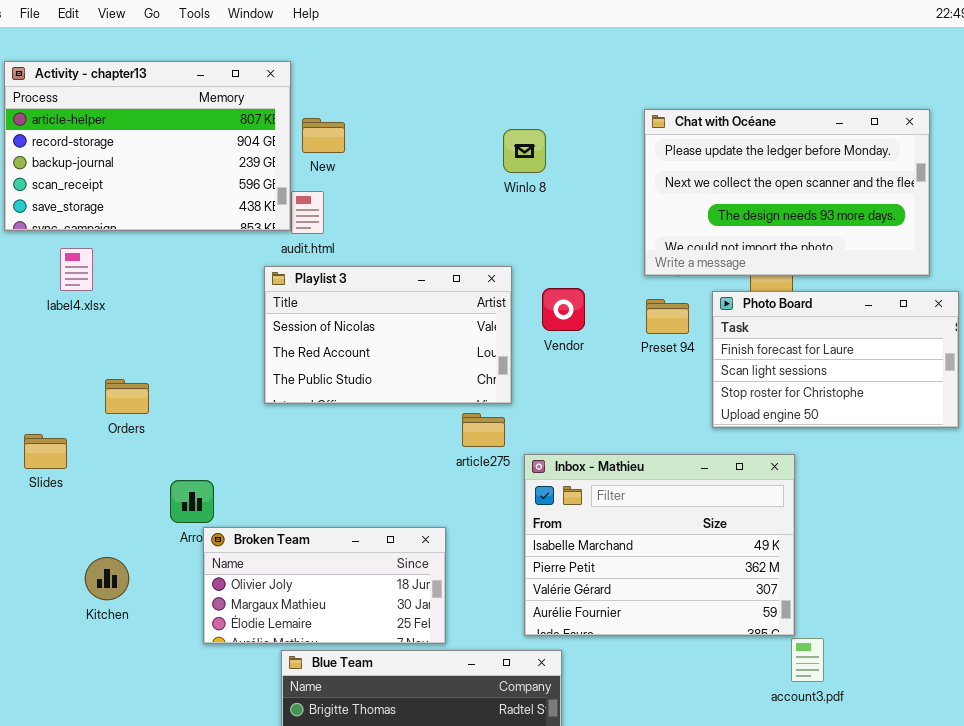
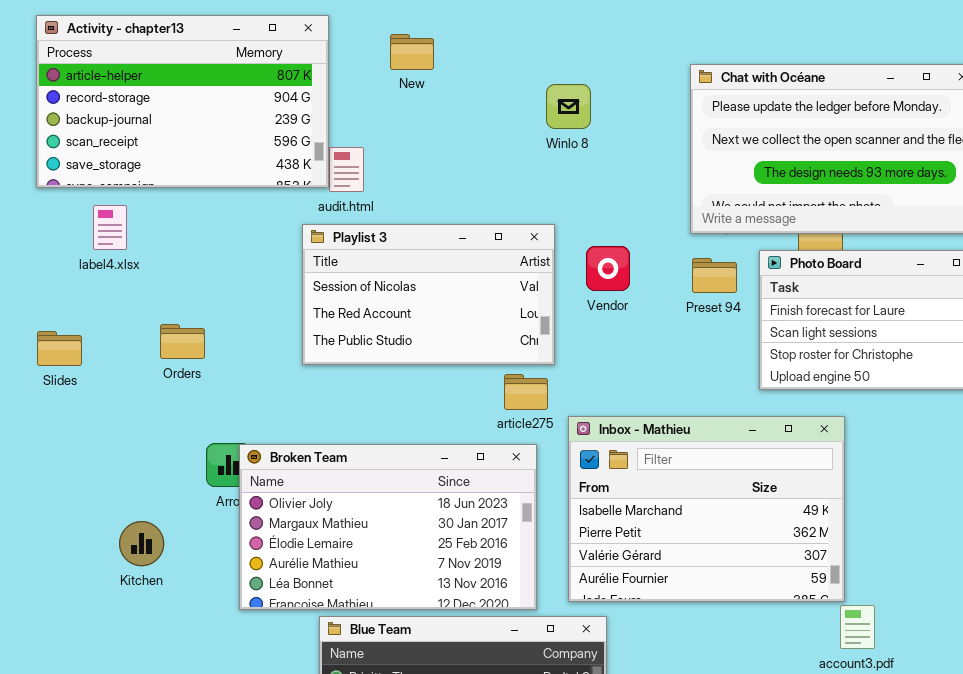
New: [302,118,345,153] -> [390,34,434,70], moved
Orders: [105,379,149,414] -> [160,324,205,359], moved
Slides: [24,434,67,469] -> [37,331,82,366], moved
Broken Team: [203,527,446,644] -> [239,444,537,610], resized

